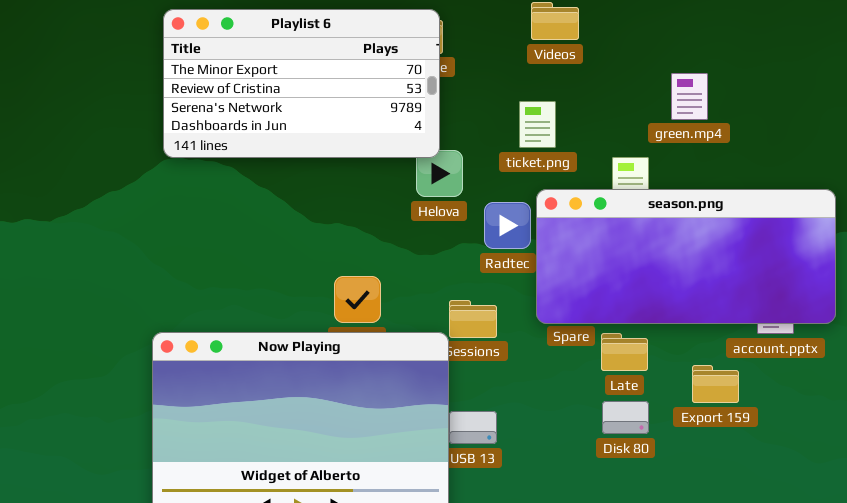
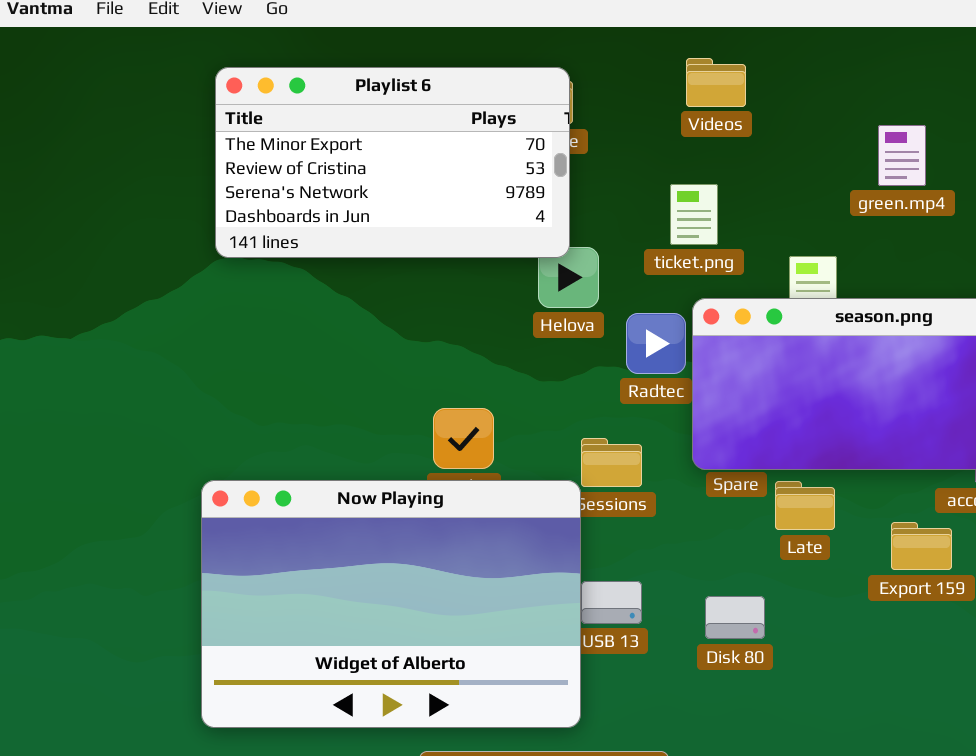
green.mp4: [671,73,708,120] -> [878,125,926,186], moved
Disk 80: [602,401,649,434] -> [705,596,765,639], moved

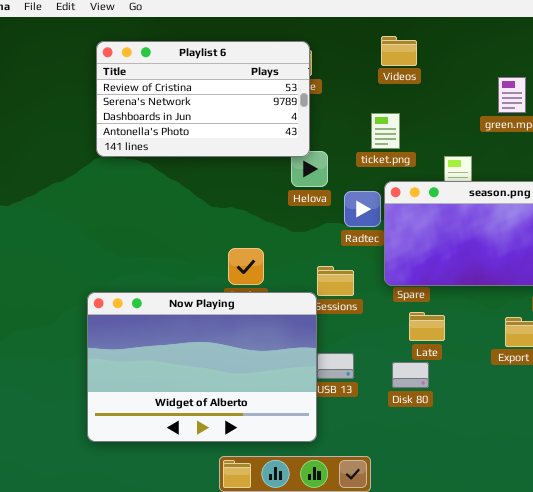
Playlist 6: [215,67,570,258] -> [96,41,310,157], scrolled down 1 row
Late: [775,481,835,530] -> [409,312,445,341], moved

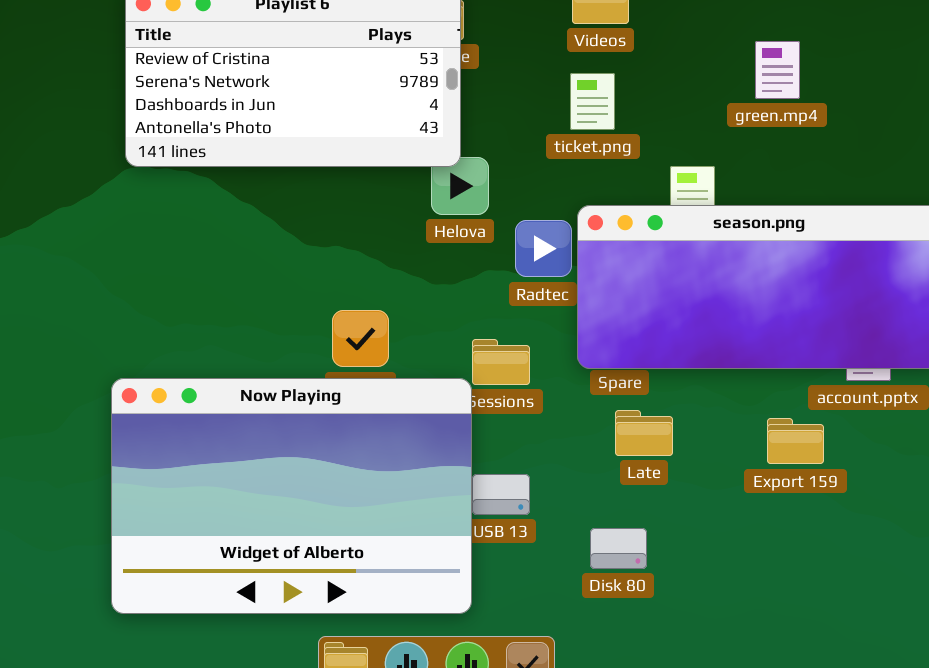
ticket.png: [371,113,400,149] -> [570,73,615,130], moved
Disk 80: [392,362,429,388] -> [590,528,647,569], moved

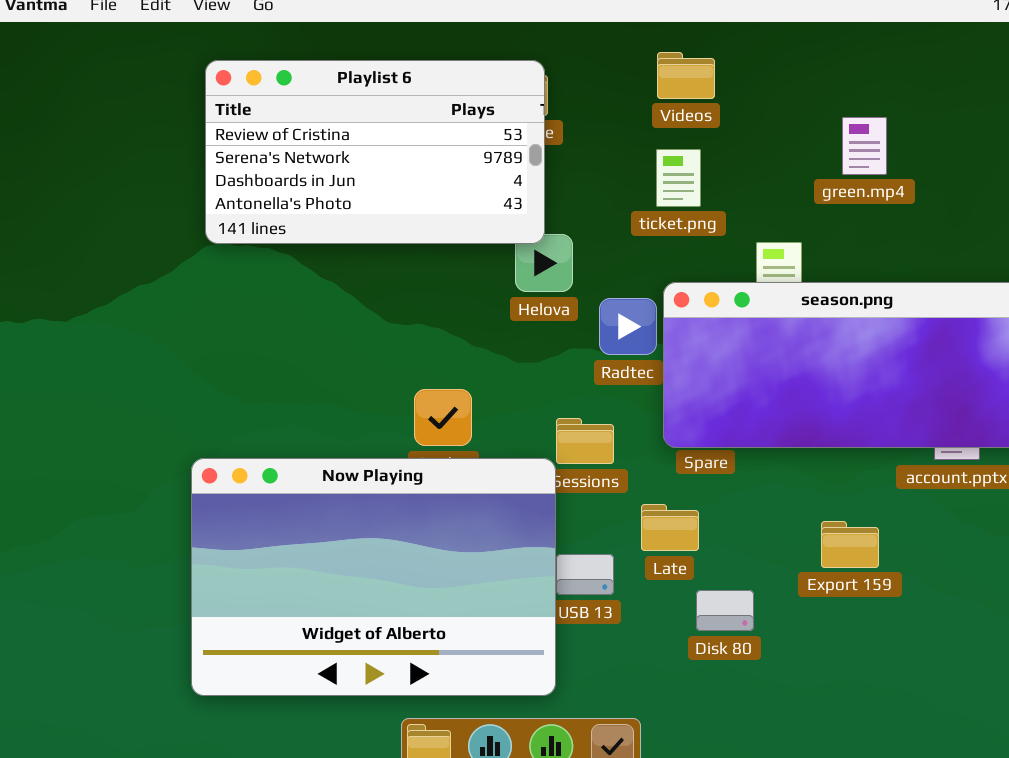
Late: [615,410,673,456] -> [641,504,699,551], moved
Export 159: [767,418,824,464] -> [821,521,879,568], moved
Disk 80: [590,528,647,569] -> [696,590,754,631], moved

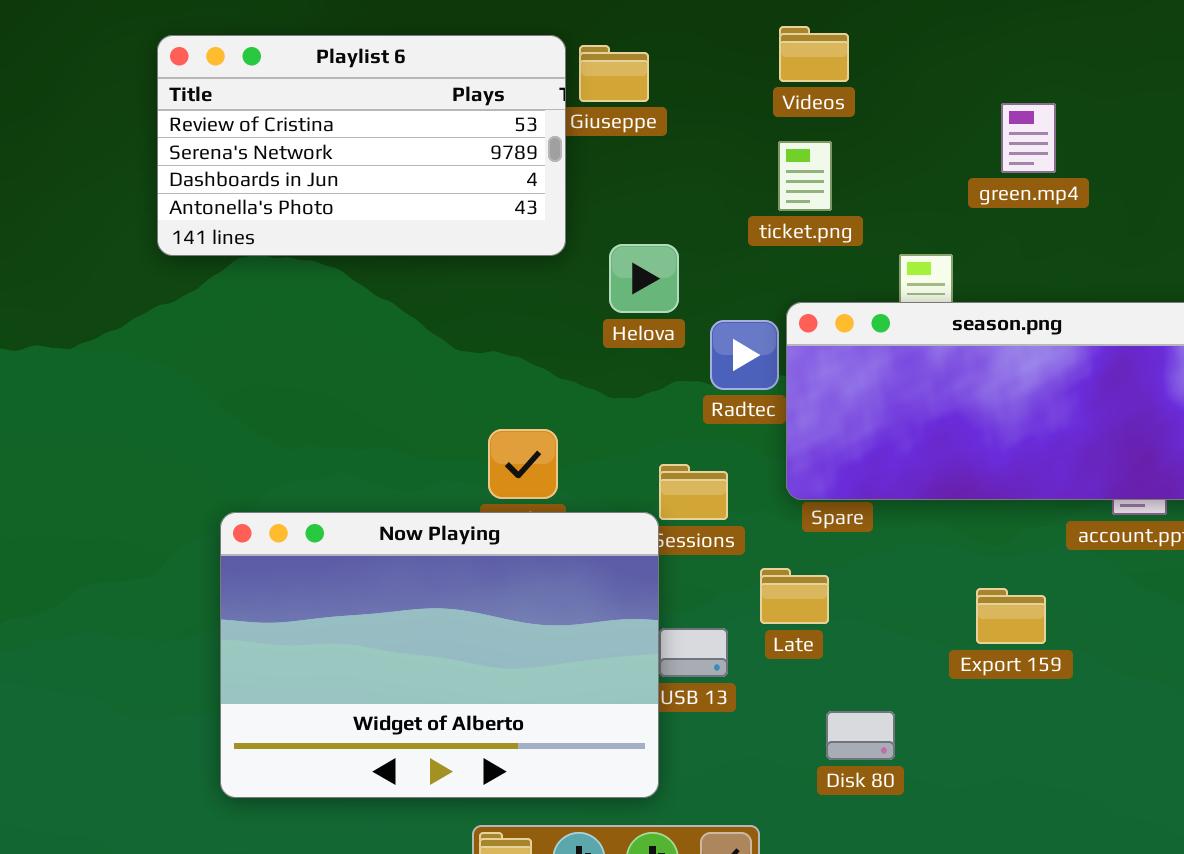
Playlist 6: [205,60,545,244] -> [157,35,566,256], moved
Disk 80: [696,590,754,631] -> [826,711,895,760], moved

